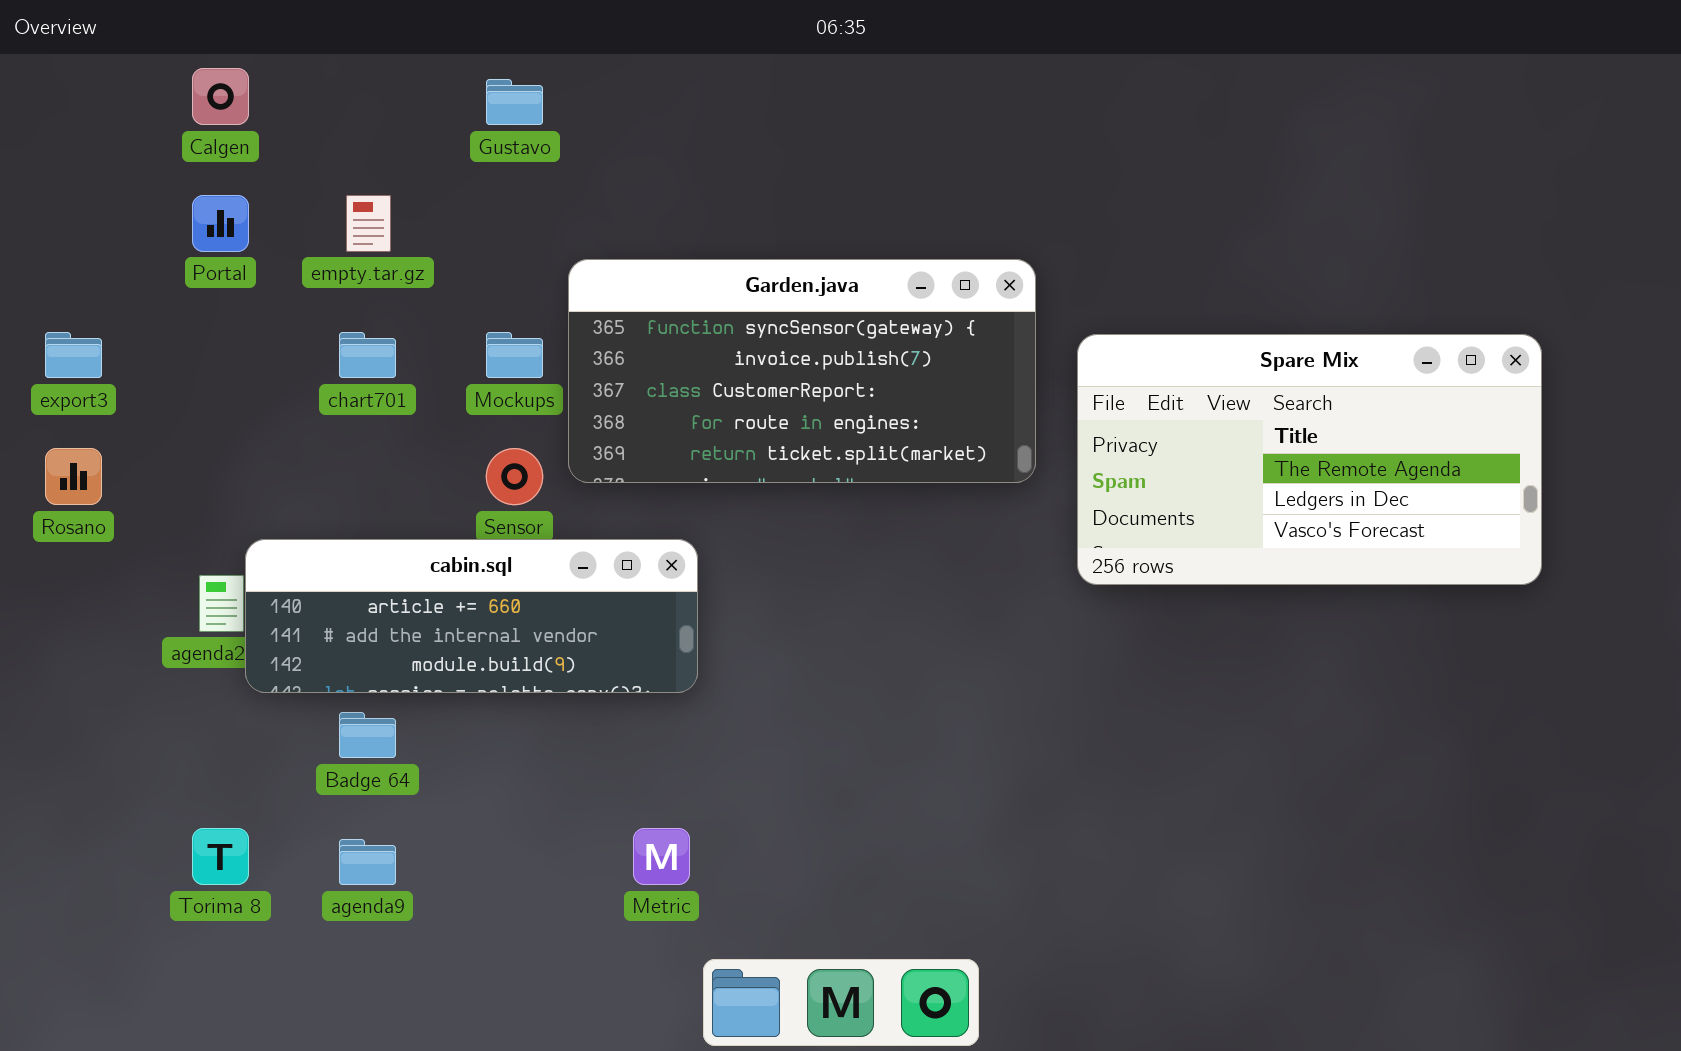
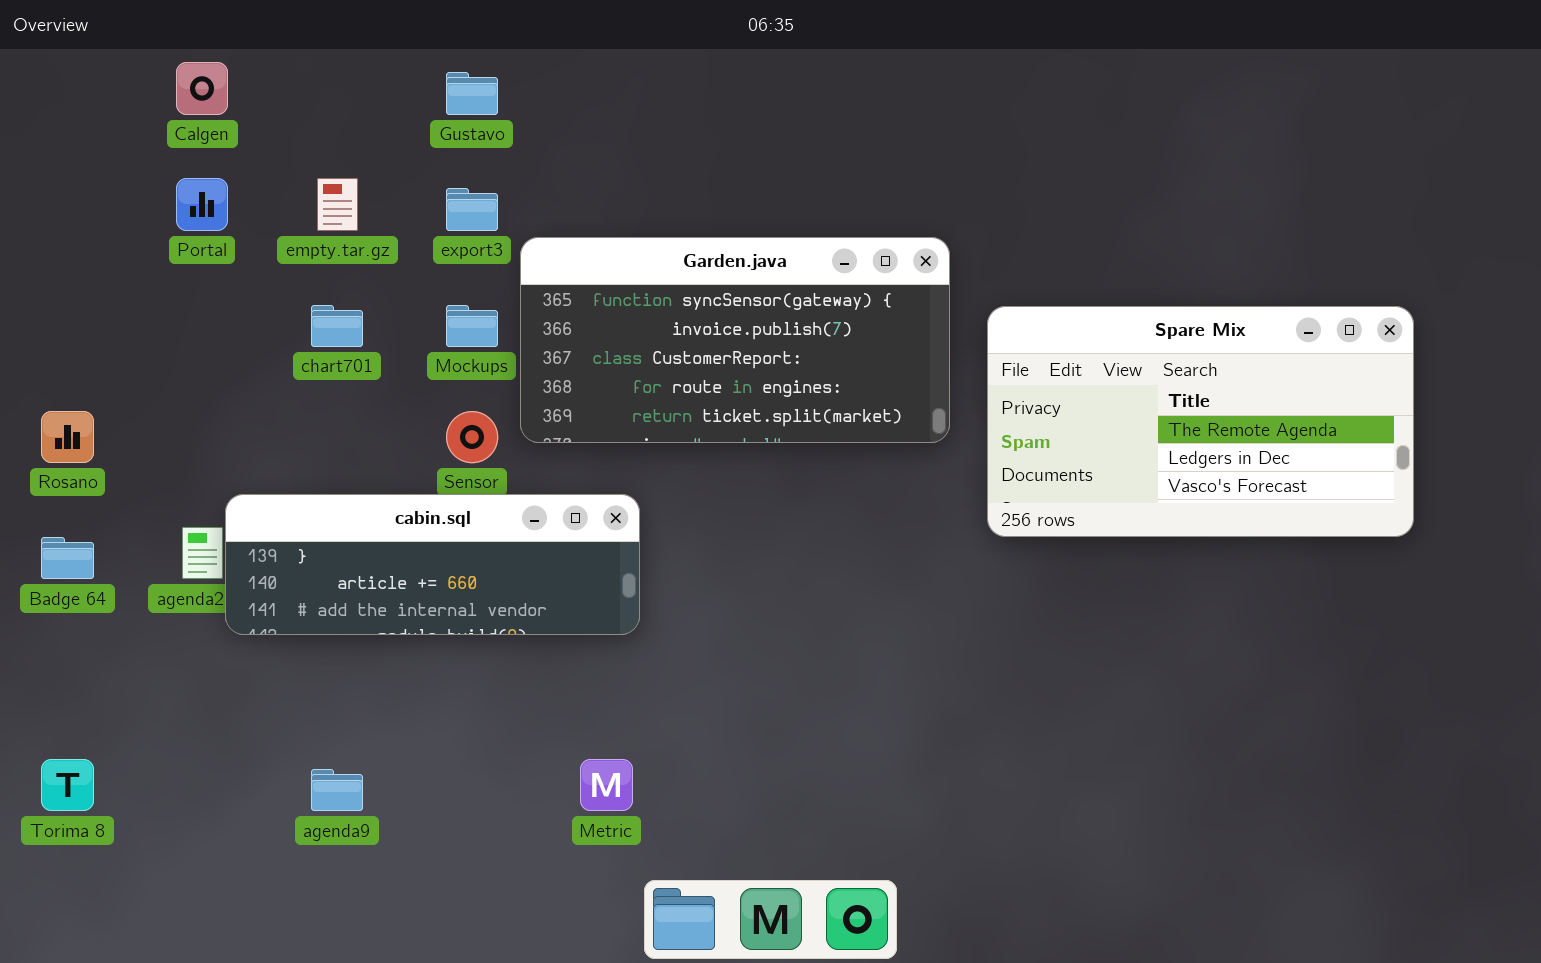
export3: [45,332,102,378] -> [446,188,498,231], moved
cabin.sql: [245,539,698,693] -> [225,494,640,635], scrolled up 1 row
Badge 64: [339,712,396,758] -> [41,537,94,579], moved
Torima 8: [192,828,249,885] -> [41,759,94,811], moved

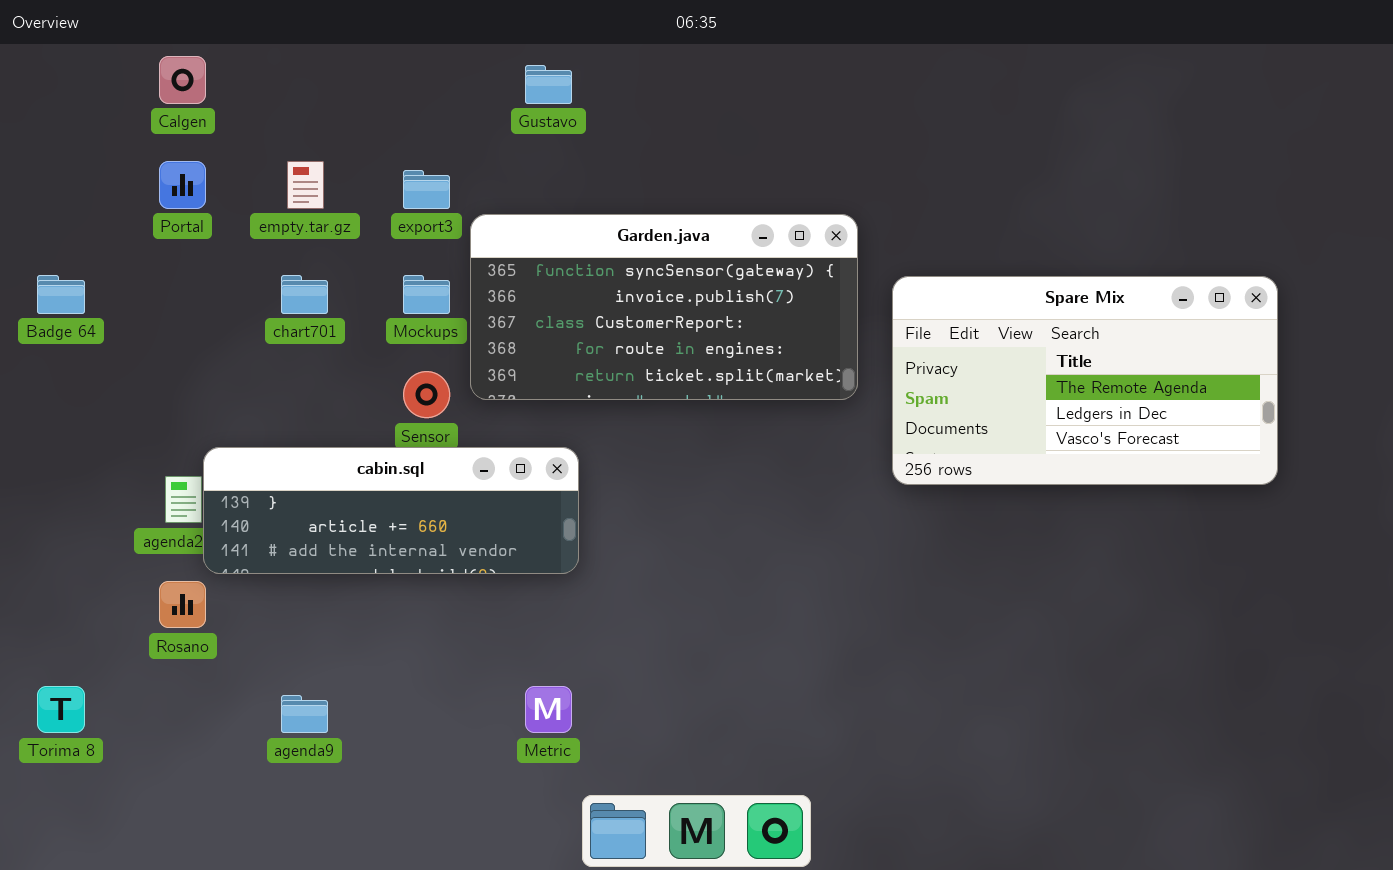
Gustavo: [446,72,498,115] -> [525,65,572,104], moved
Rosano: [41,411,94,463] -> [159,581,206,628], moved
Badge 64: [41,537,94,579] -> [37,275,85,314], moved

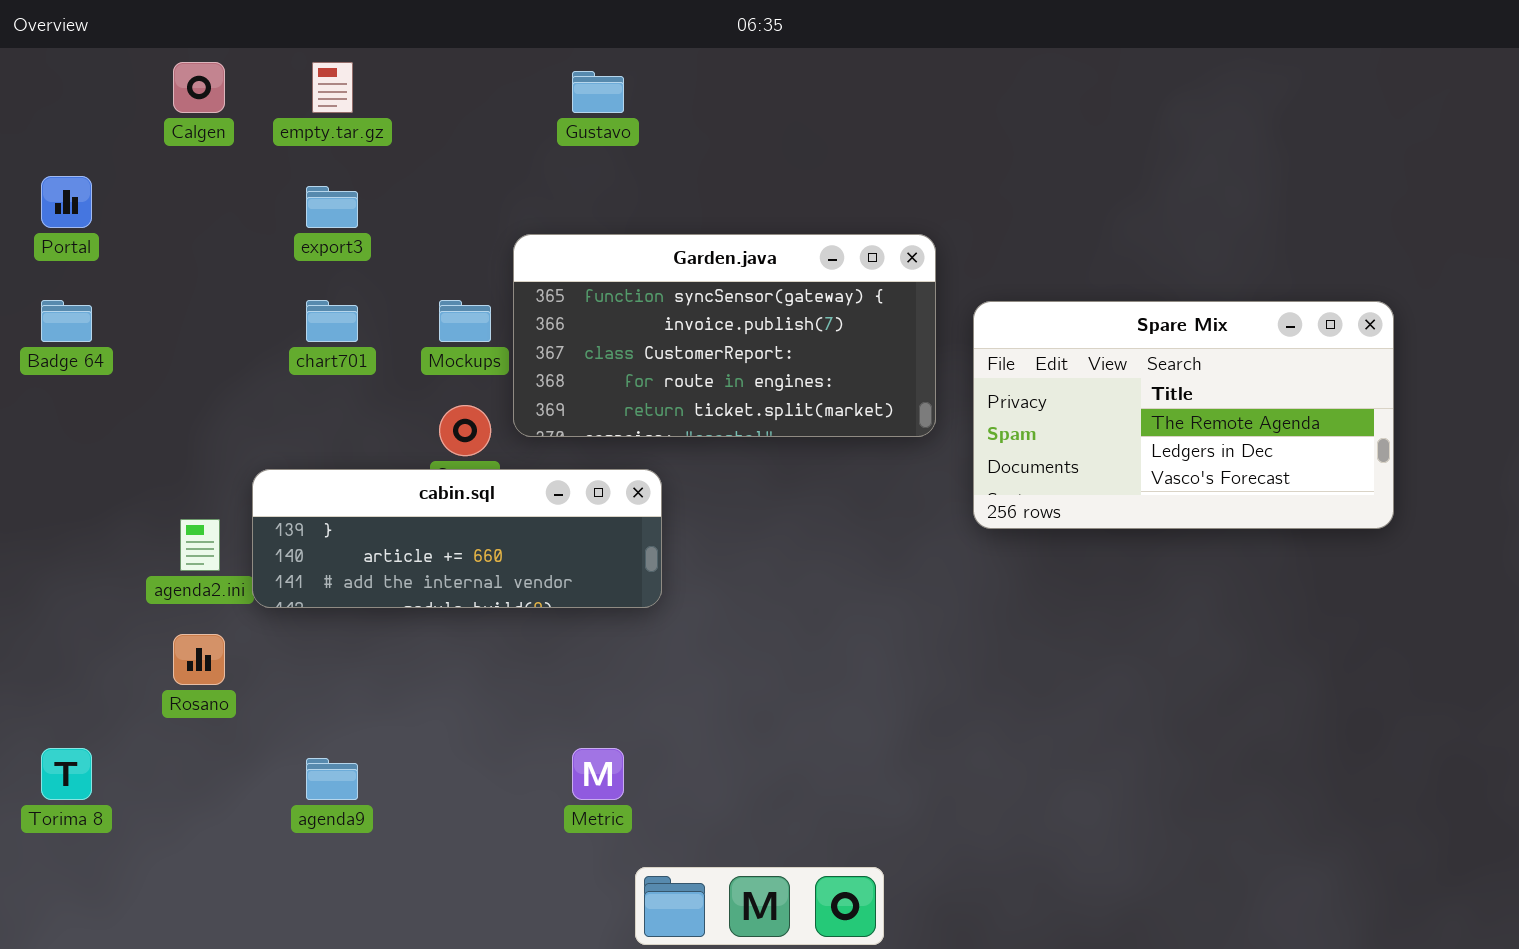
Portal: [159,161,206,209] -> [41,176,92,228], moved
empty.tar.gz: [287,161,324,209] -> [312,62,353,113], moved
export3: [403,170,450,209] -> [306,186,358,228], moved
cabin.sql: [203,447,579,574] -> [252,469,662,608], moved

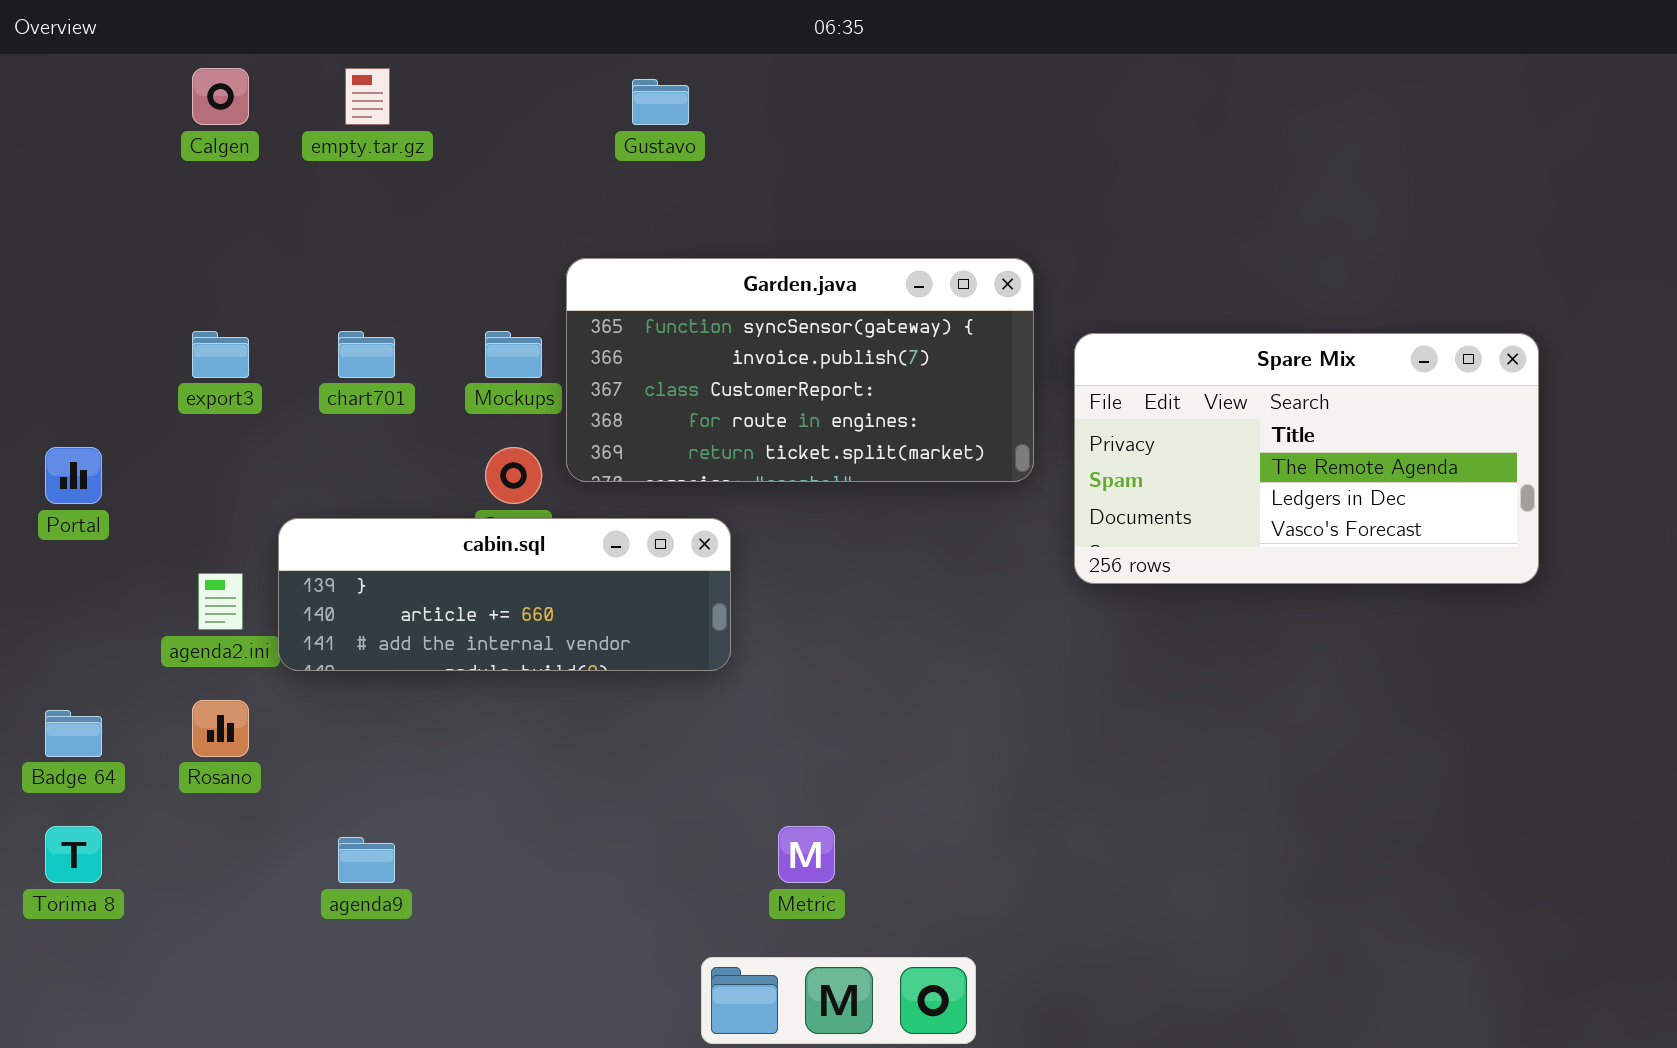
Portal: [41,176,92,228] -> [45,447,102,504], moved
export3: [306,186,358,228] -> [192,331,249,378], moved
Badge 64: [41,300,92,342] -> [45,710,102,757], moved
Metric: [572,748,624,800] -> [778,826,835,883], moved

